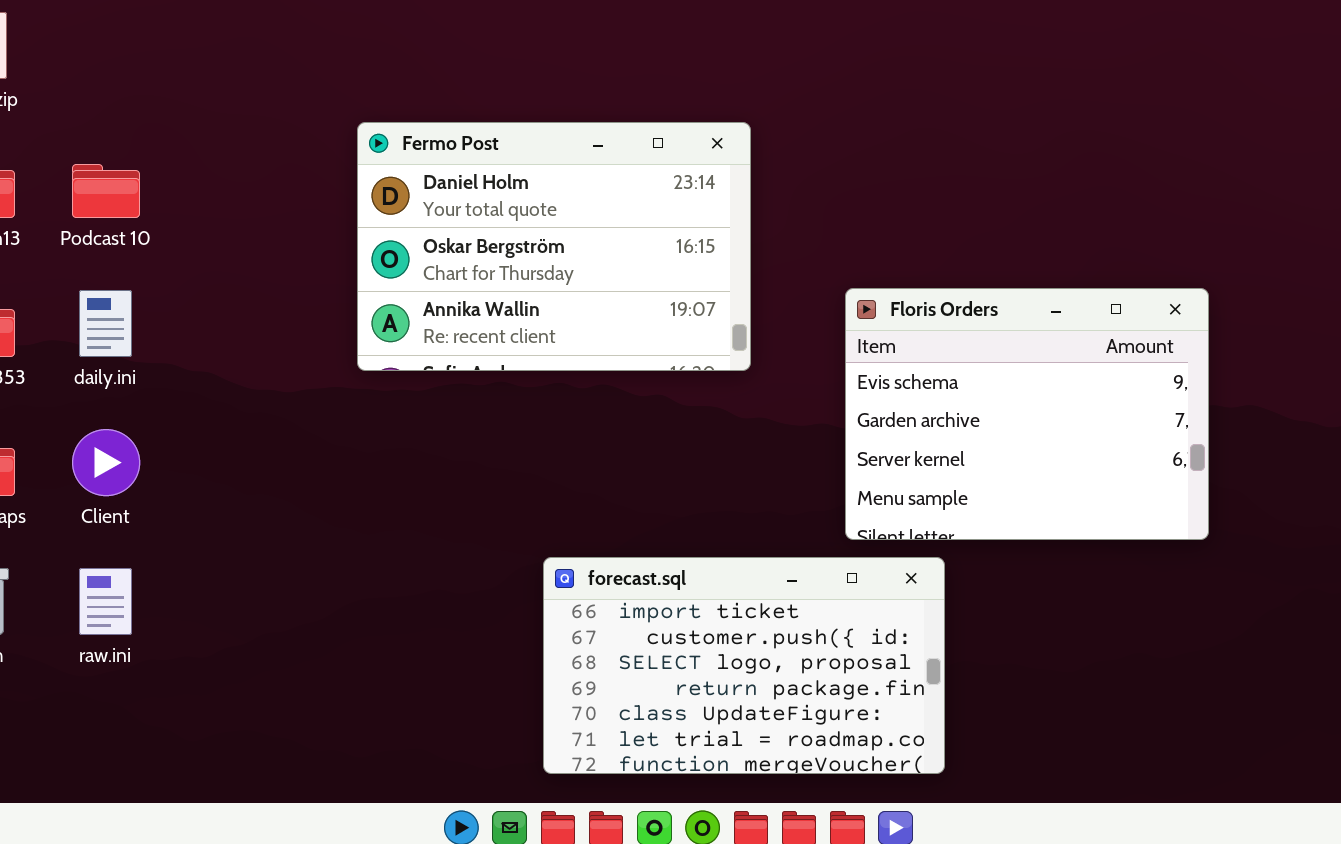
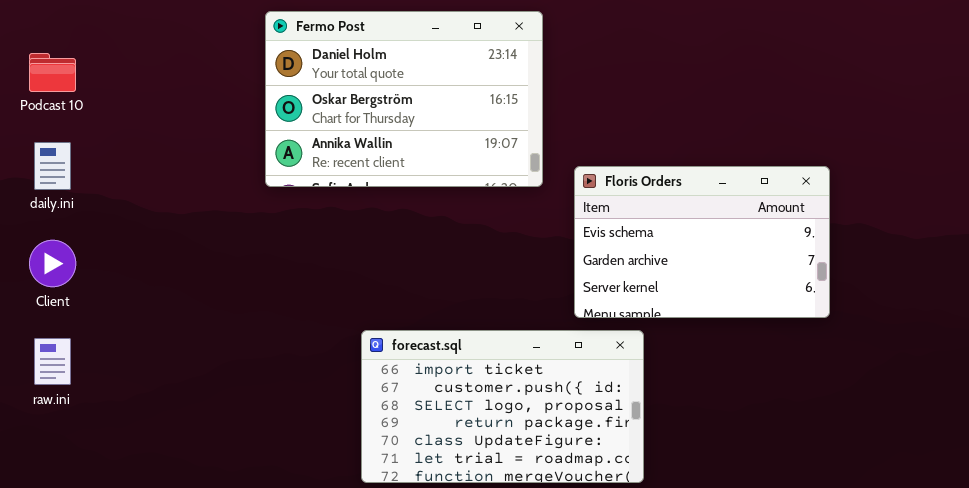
Fermo Post: [357,122,751,371] -> [265,11,543,187], moved
Floris Orders: [845,288,1209,540] -> [574,166,830,318], resized

